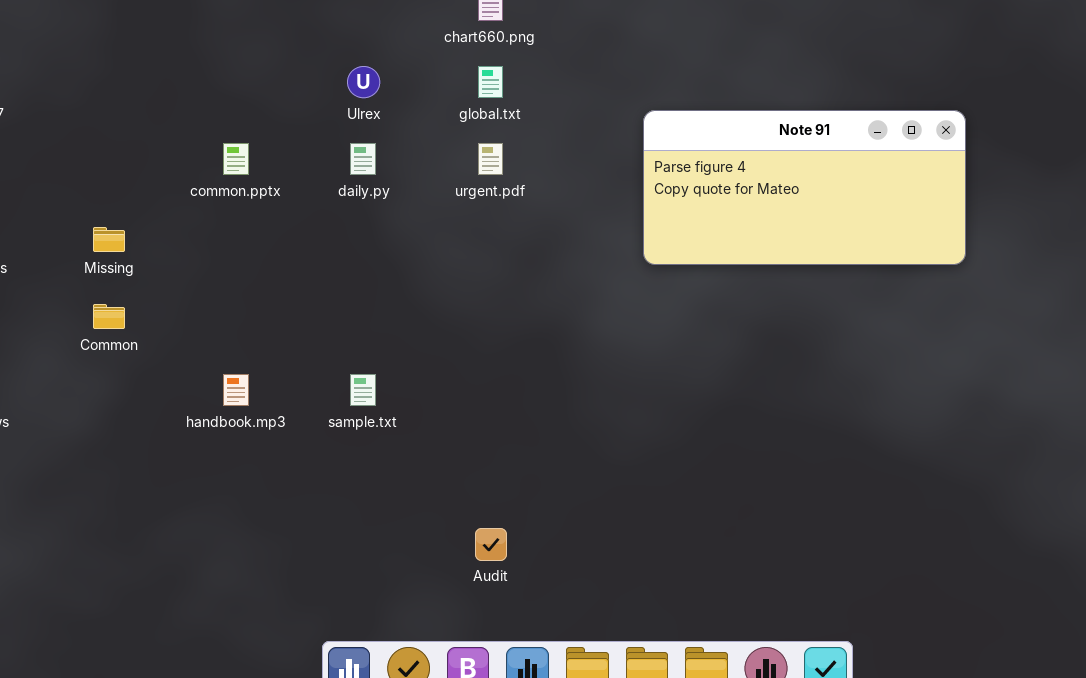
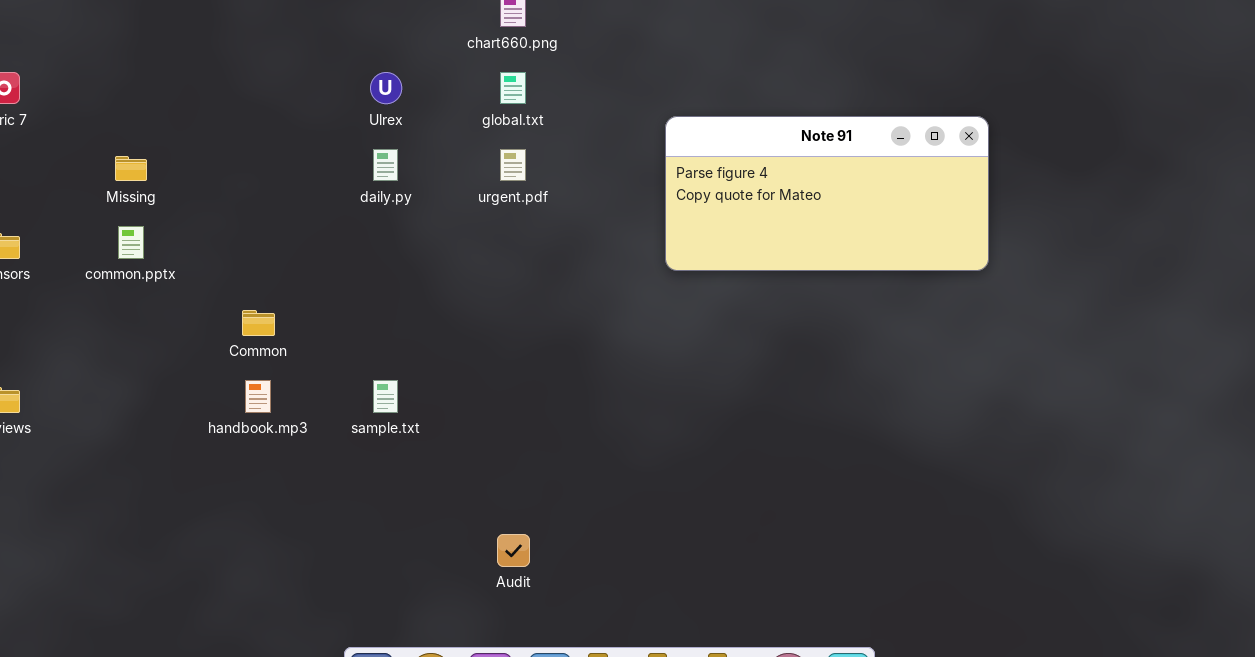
common.pptx: [223,143,249,175] -> [118,226,144,259], moved
Missing: [93,227,125,252] -> [115,156,147,181], moved
Common: [93,304,125,329] -> [242,310,275,336], moved

